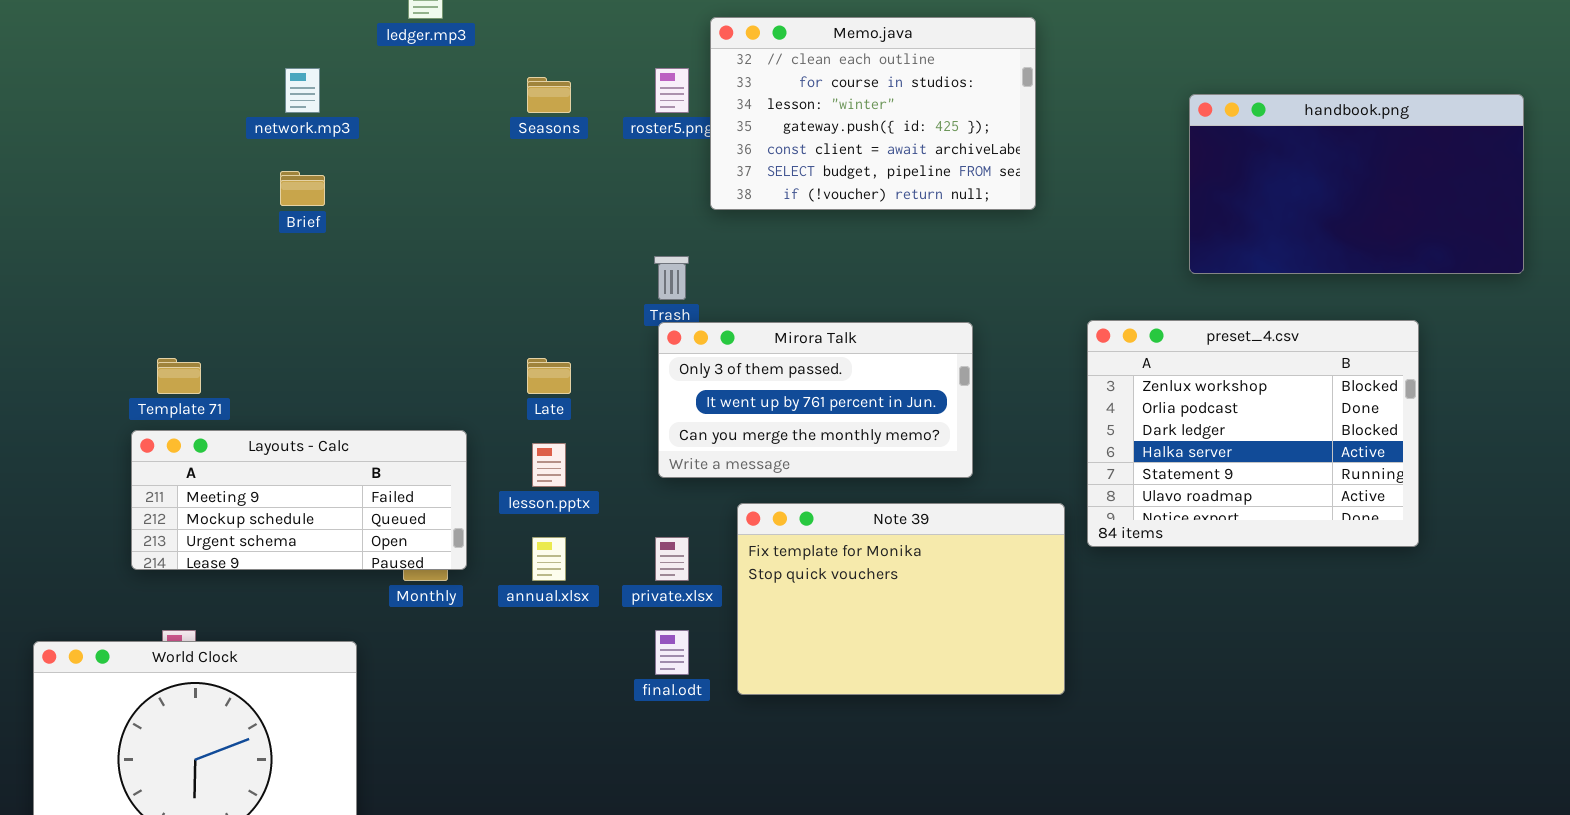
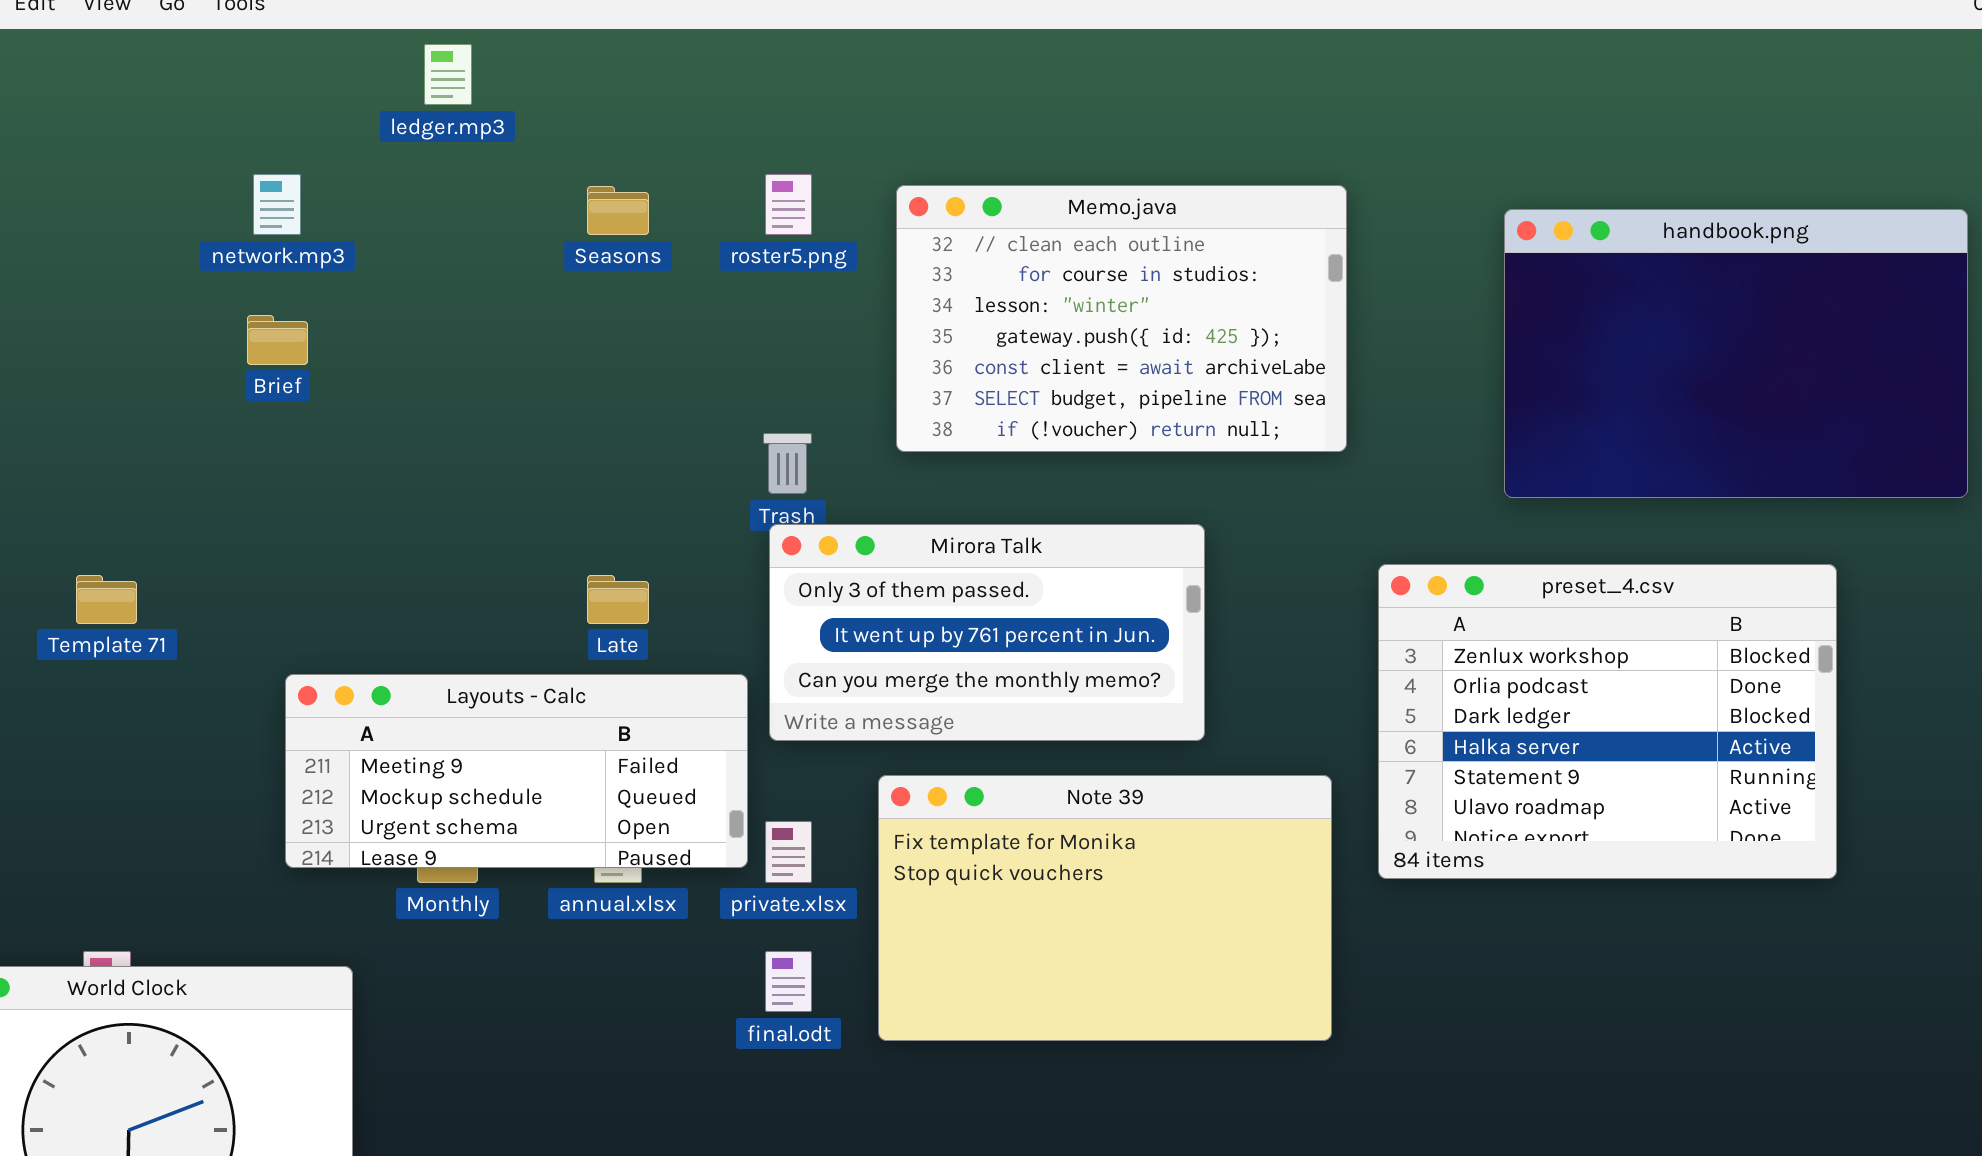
Memo.java: [710,17,1036,210] -> [896,185,1347,452], moved
handbook.png: [1189,94,1524,274] -> [1504,209,1968,498], resized
preset_4.csv: [1087,320,1419,547] -> [1378,564,1837,879], moved
Layouts - Calc: [131,430,467,570] -> [285,674,748,868], moved

